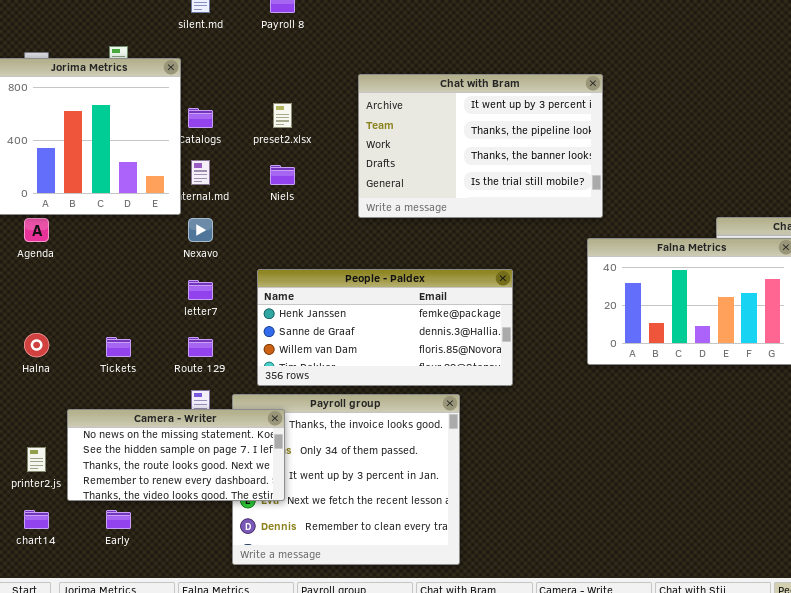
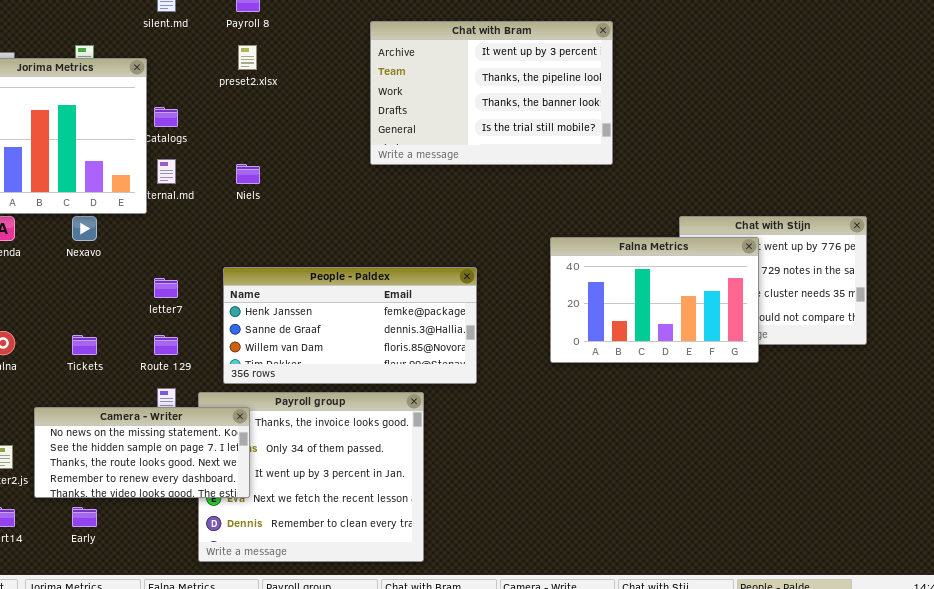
Chat with Bram: [358,74,603,218] -> [370,21,613,165], moved
preset2.xlsx: [273,103,292,128] -> [238,45,257,70], moved
Nexavo: [188,218,213,242] -> [72,216,97,241], moved

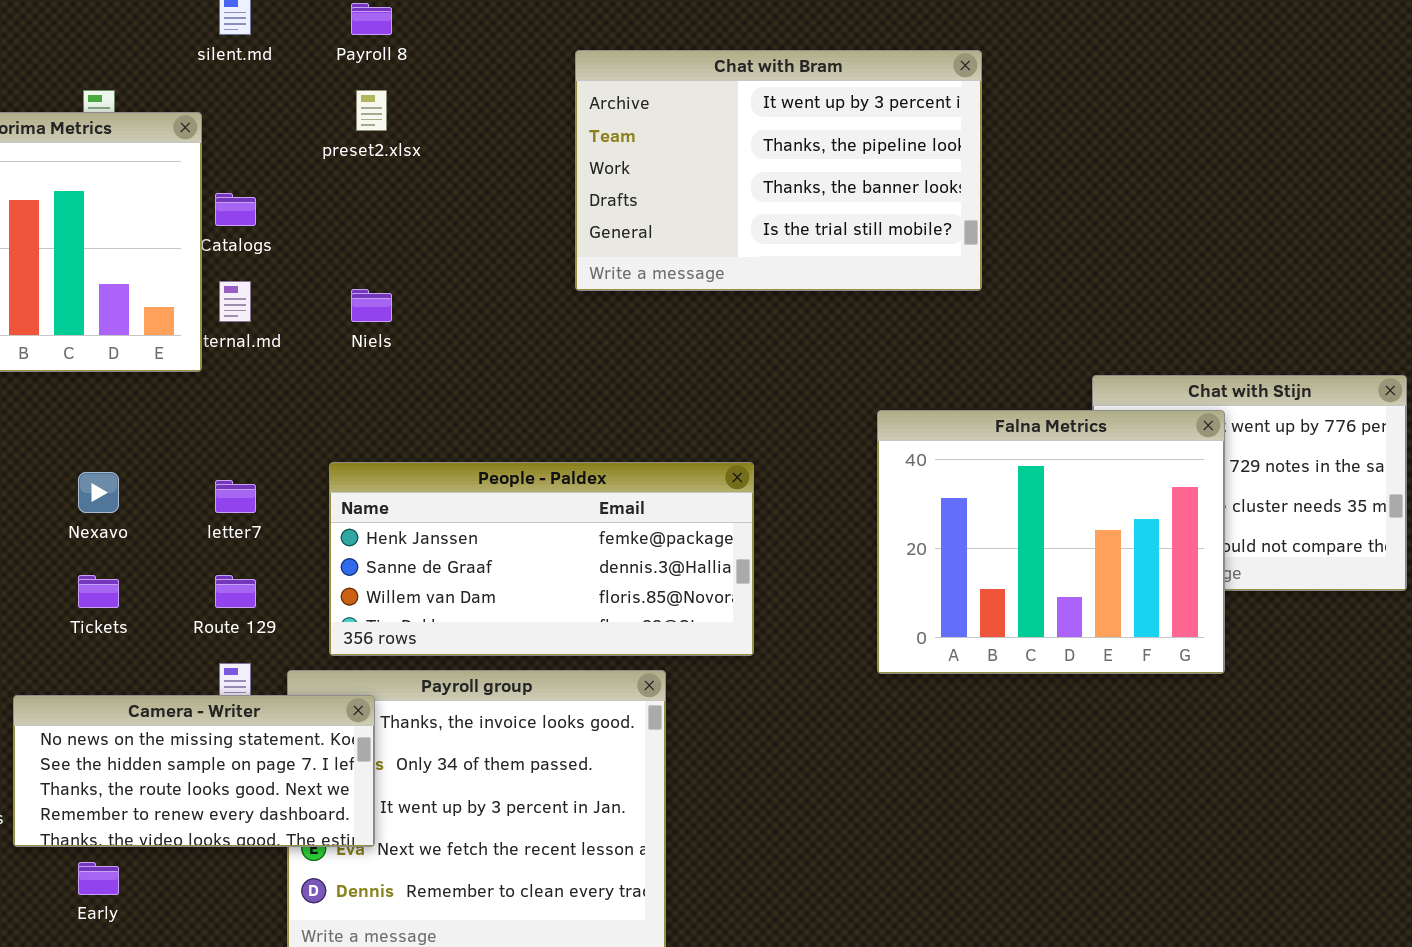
Nexavo: [72,216,97,241] -> [78,472,119,513], moved
Falna Metrics: [550,237,759,363] -> [877,410,1225,674], resized

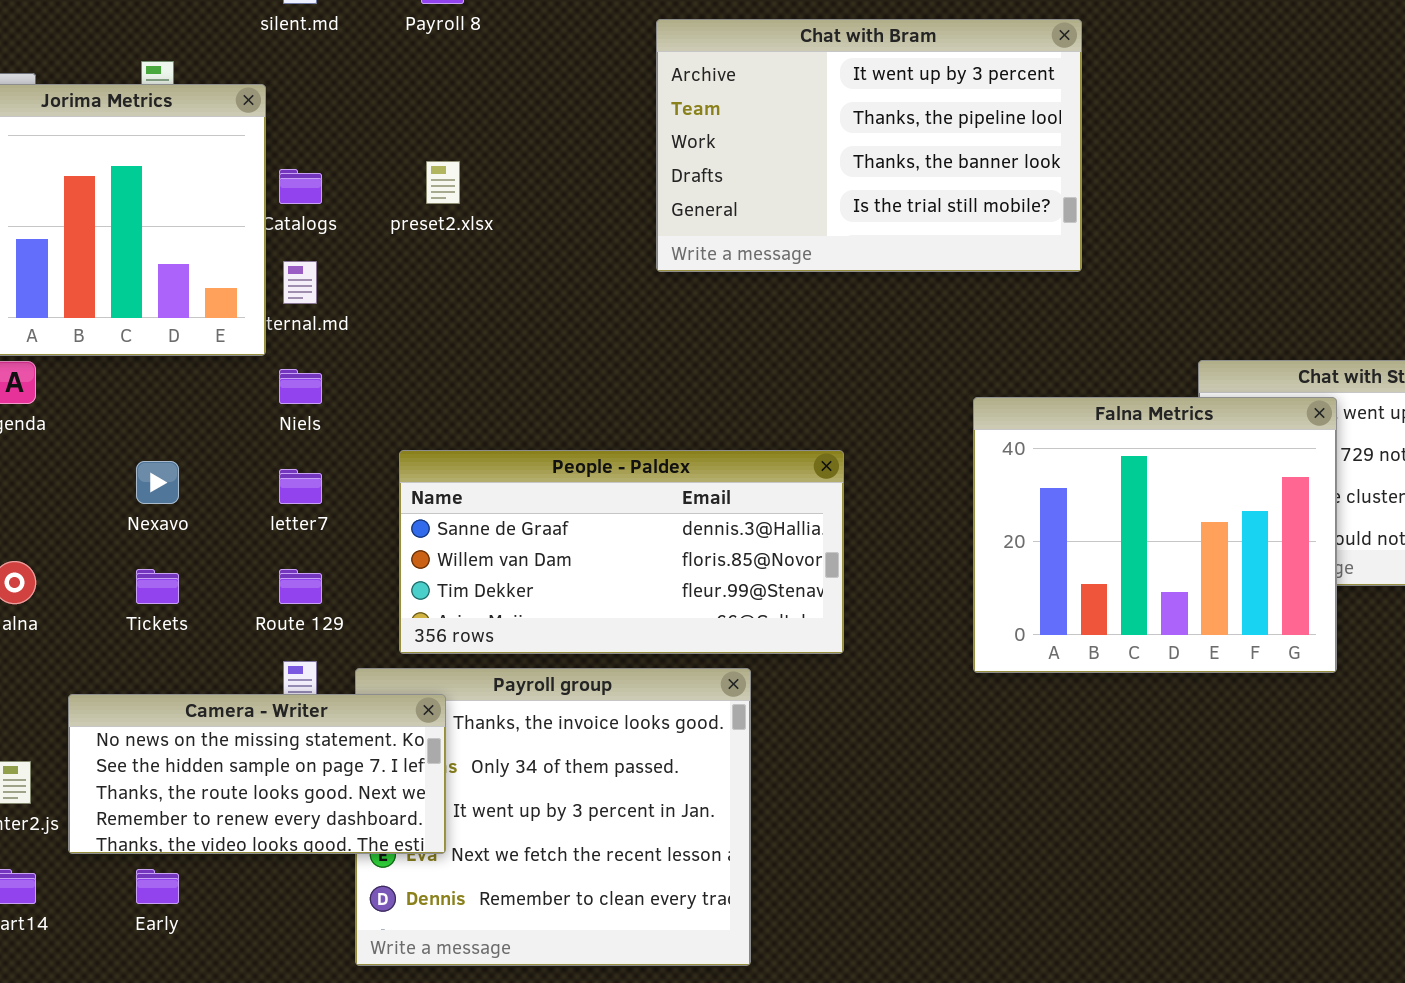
preset2.xlsx: [356,90,387,131] -> [426,161,460,204], moved
Niels: [351,289,392,322] -> [279,369,322,404], moved
People - Paldex: [329,462,754,656] -> [399,450,844,654], scrolled down 1 row

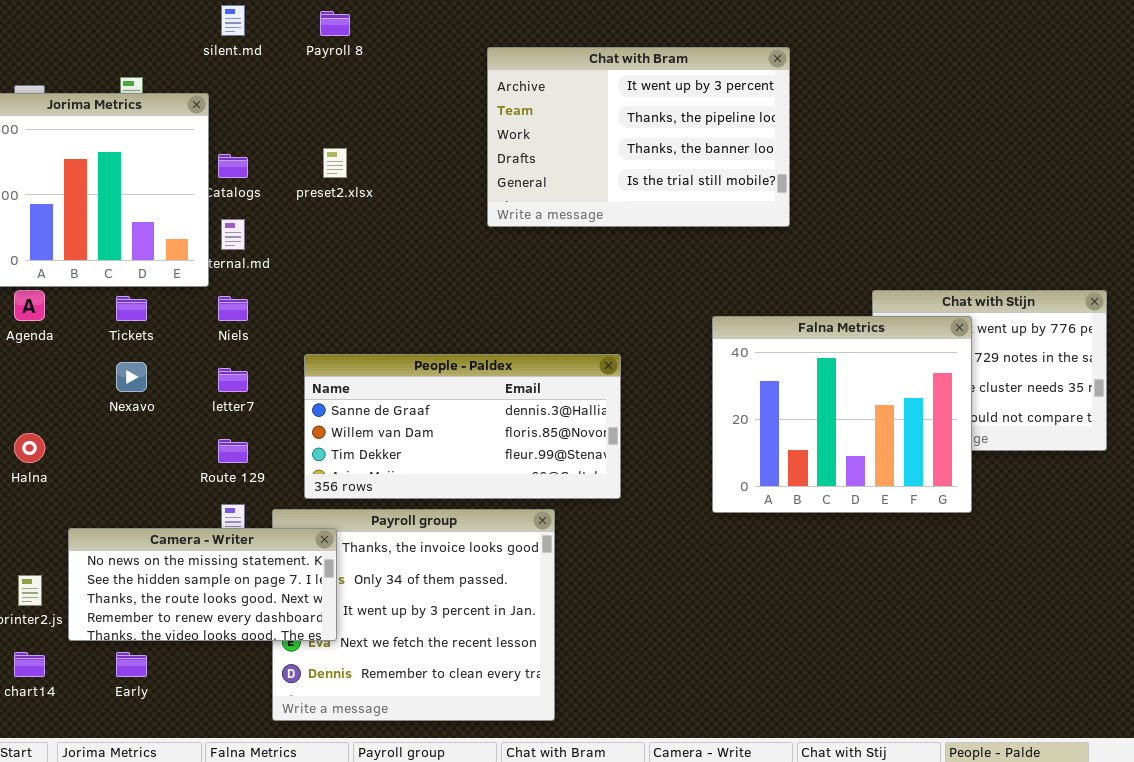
Tickets: [136,569,179,604] -> [116,296,147,321], moved

